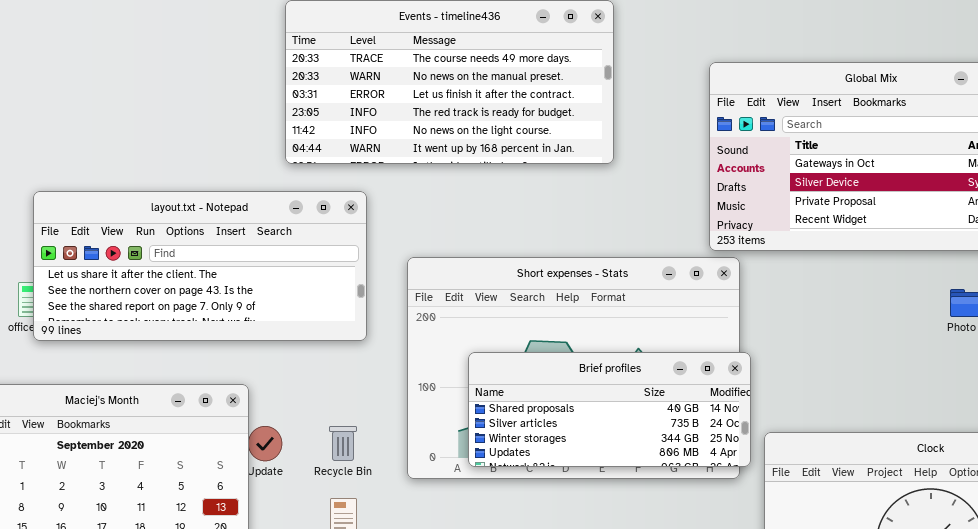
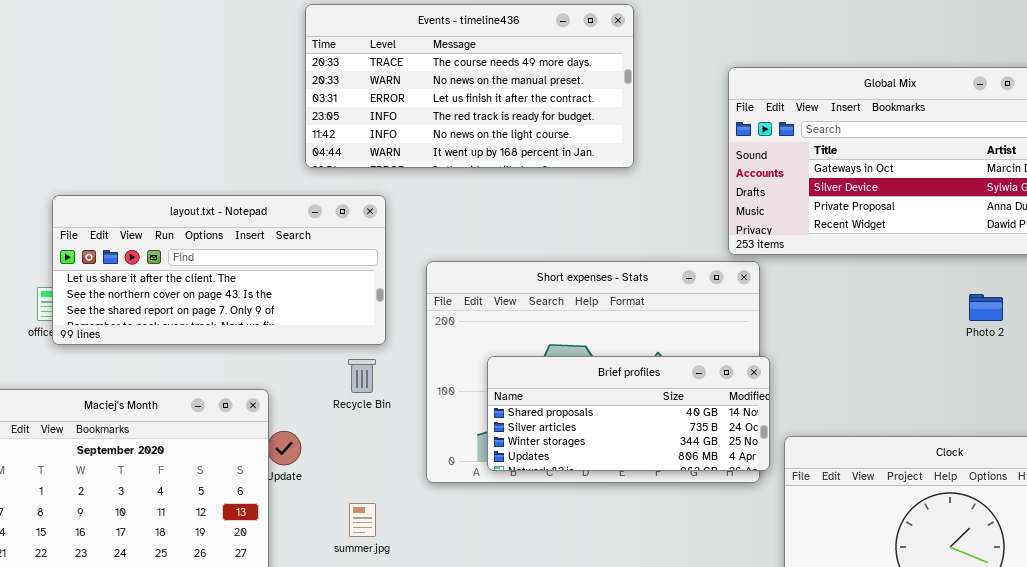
Recycle Bin: [329,426,357,461] -> [348,359,376,393], moved

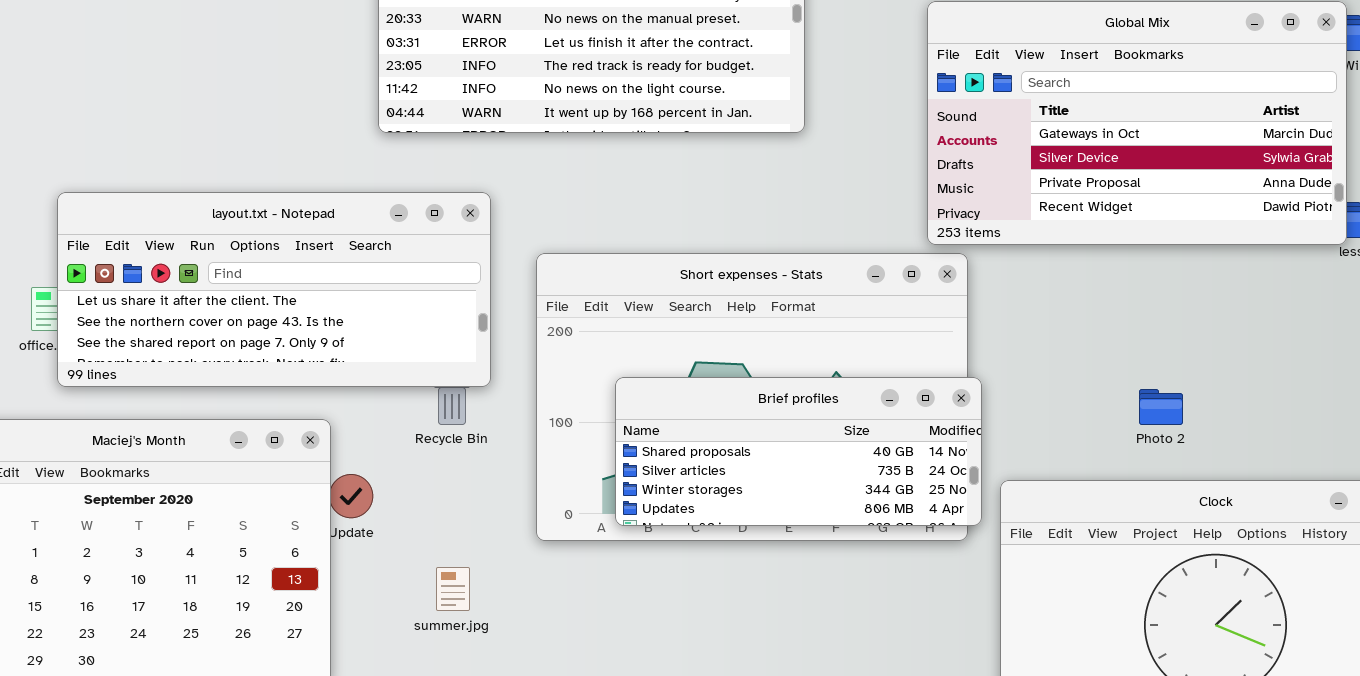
layout.txt - Notepad: [52,195,386,345] -> [57,192,491,387], moved
Photo 2: [969,294,1003,321] -> [1139,389,1183,425], moved

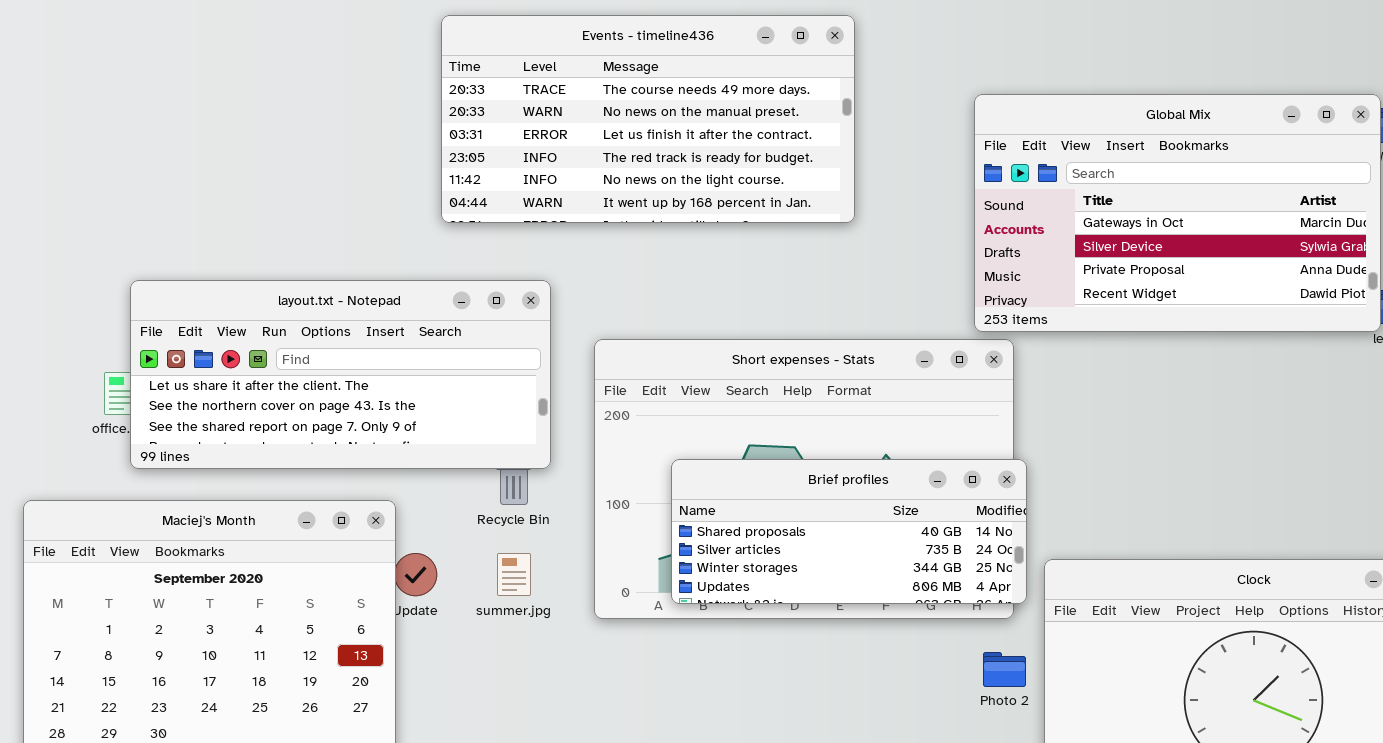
Photo 2: [1139,389,1183,425] -> [983,652,1026,687], moved
summer.jpg: [436,567,470,611] -> [497,553,531,596], moved

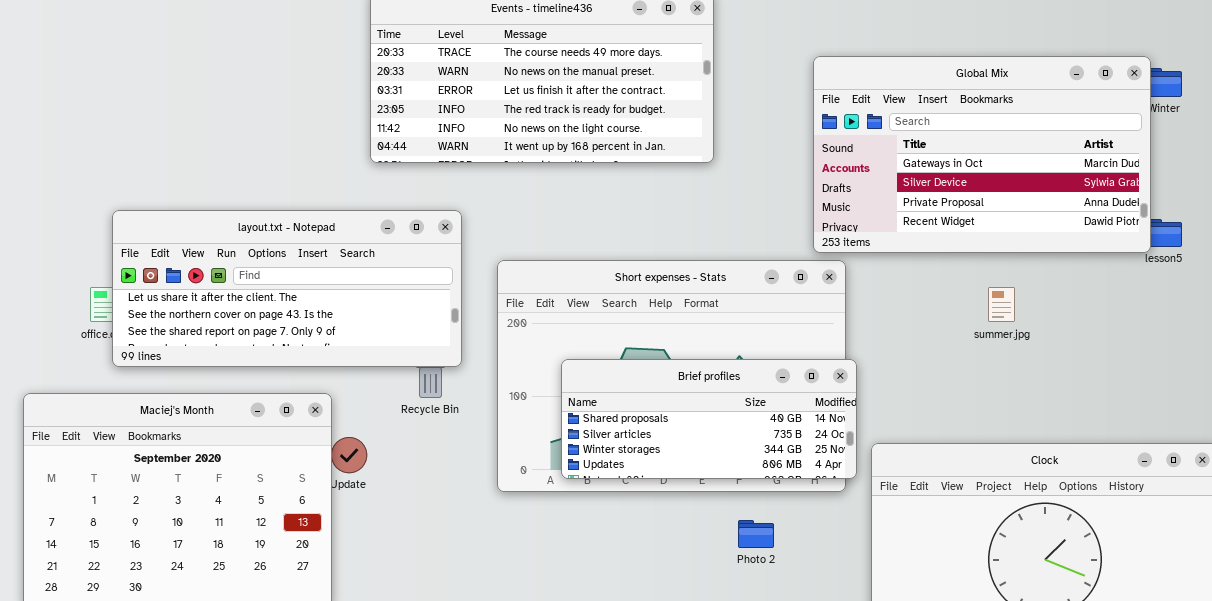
summer.jpg: [497,553,531,596] -> [988,287,1015,322], moved
Photo 2: [983,652,1026,687] -> [738,520,774,548], moved

